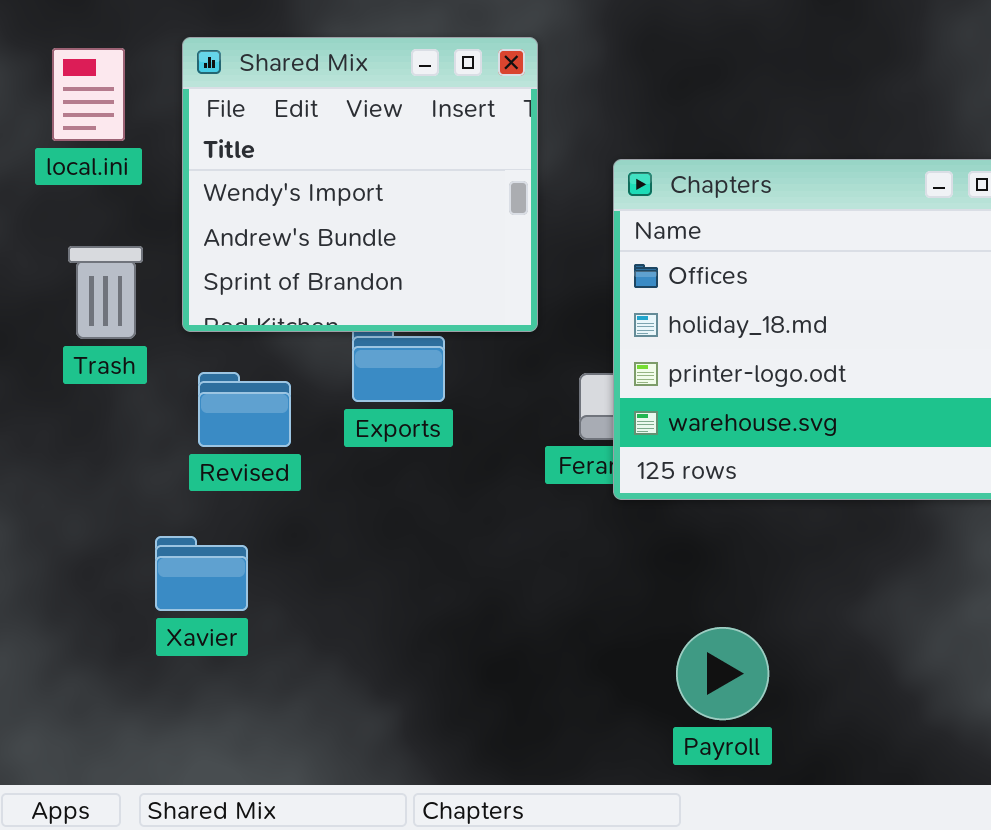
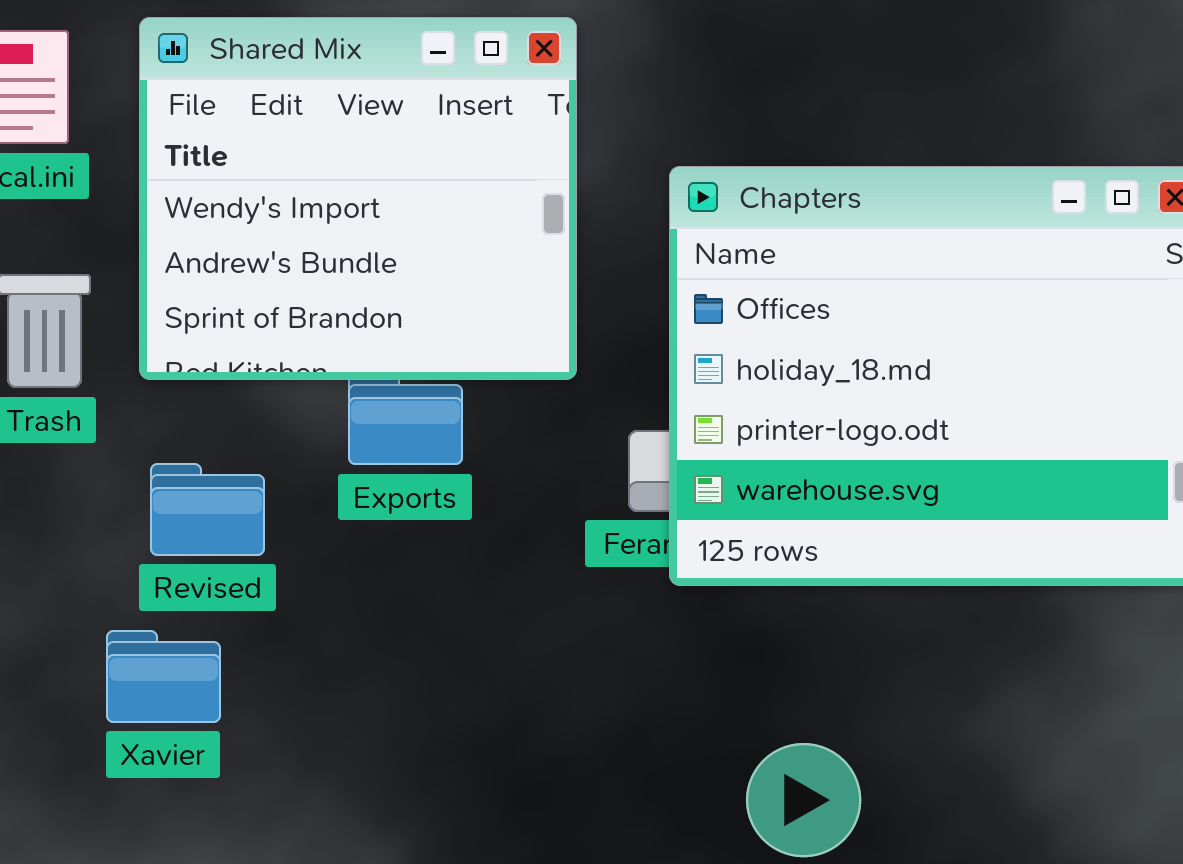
Revised: [198,372,291,447] -> [150,463,265,556], moved

